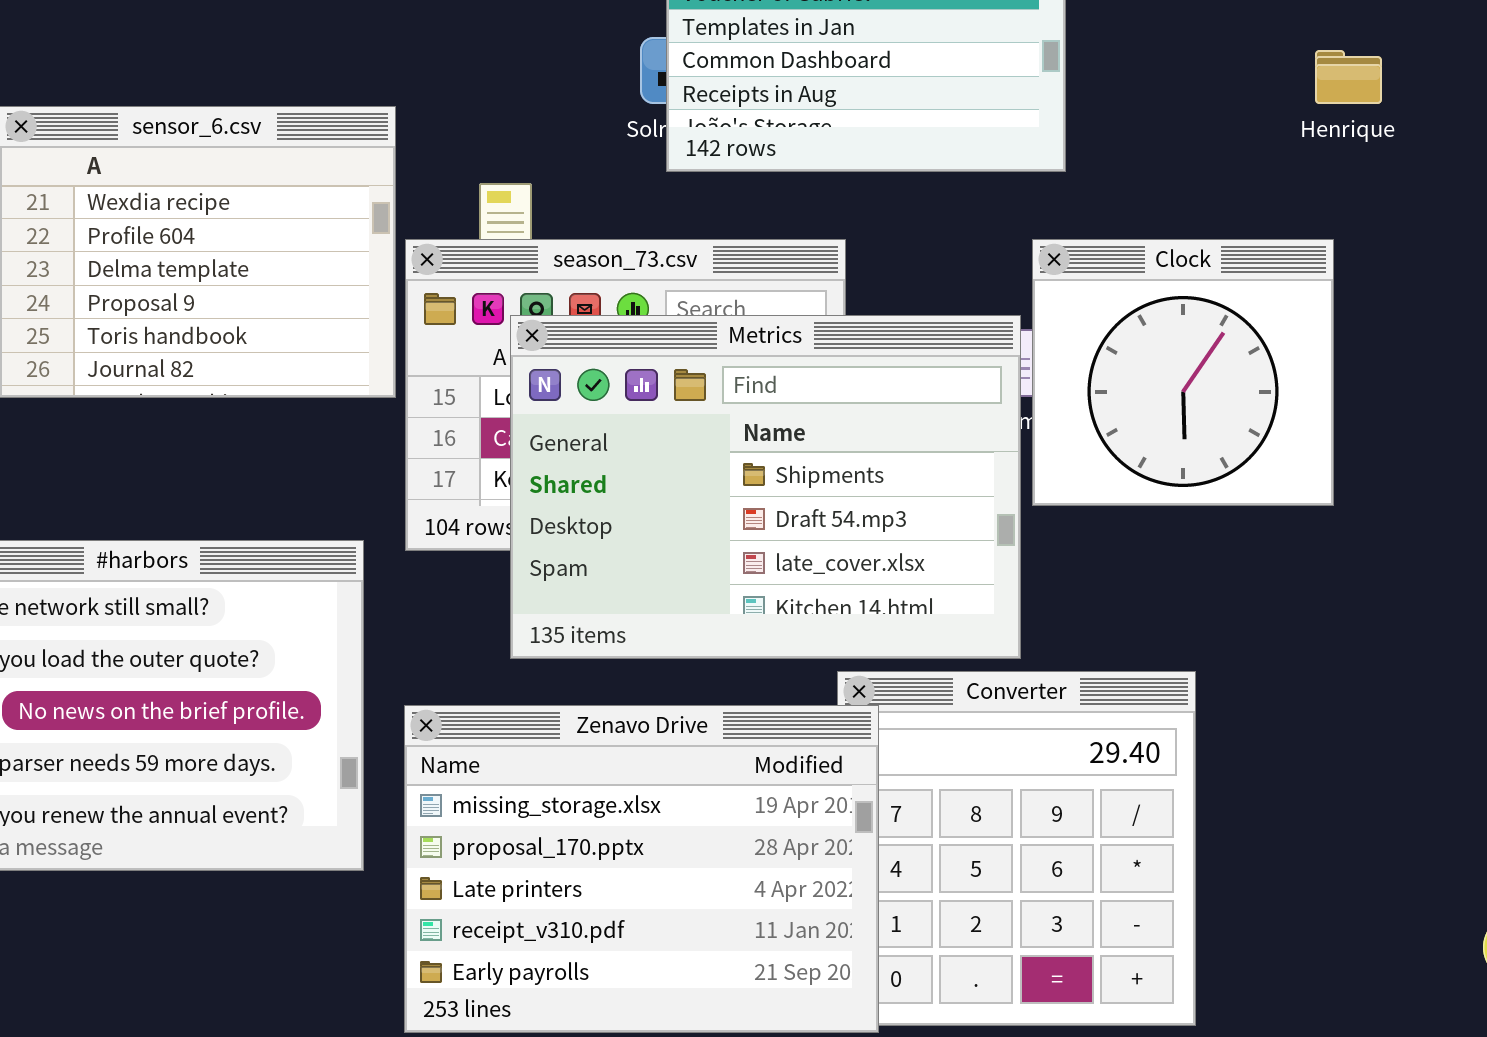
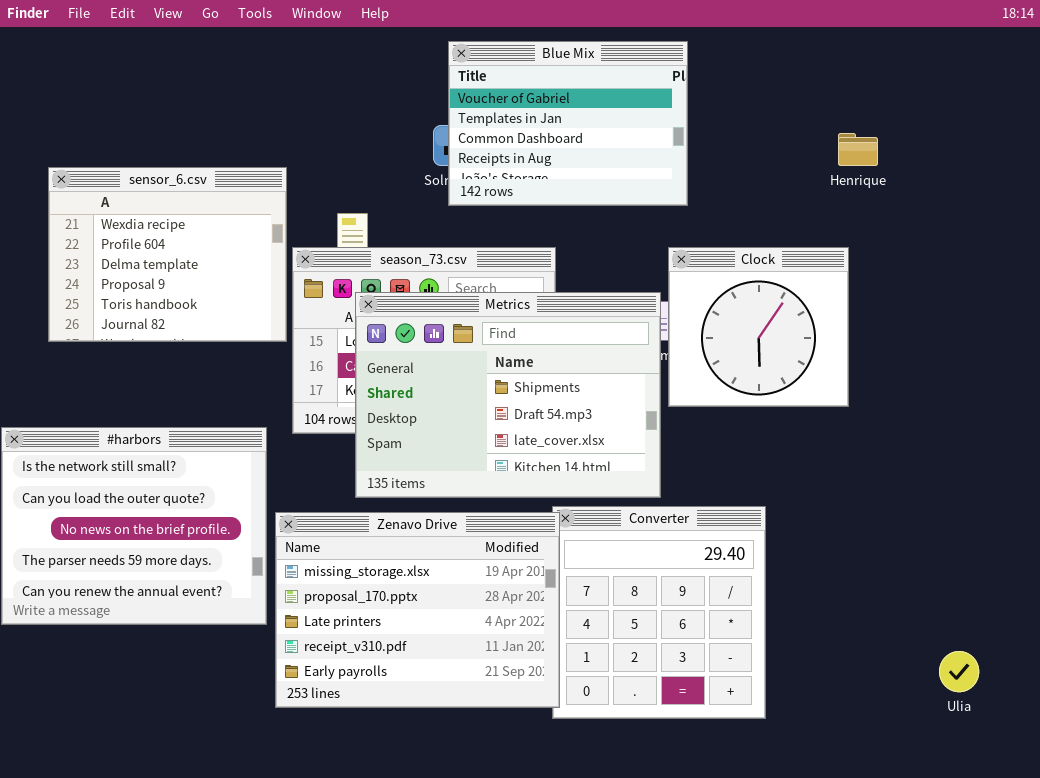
Zenavo Drive: [404,705,879,1033] -> [275,512,560,708], moved

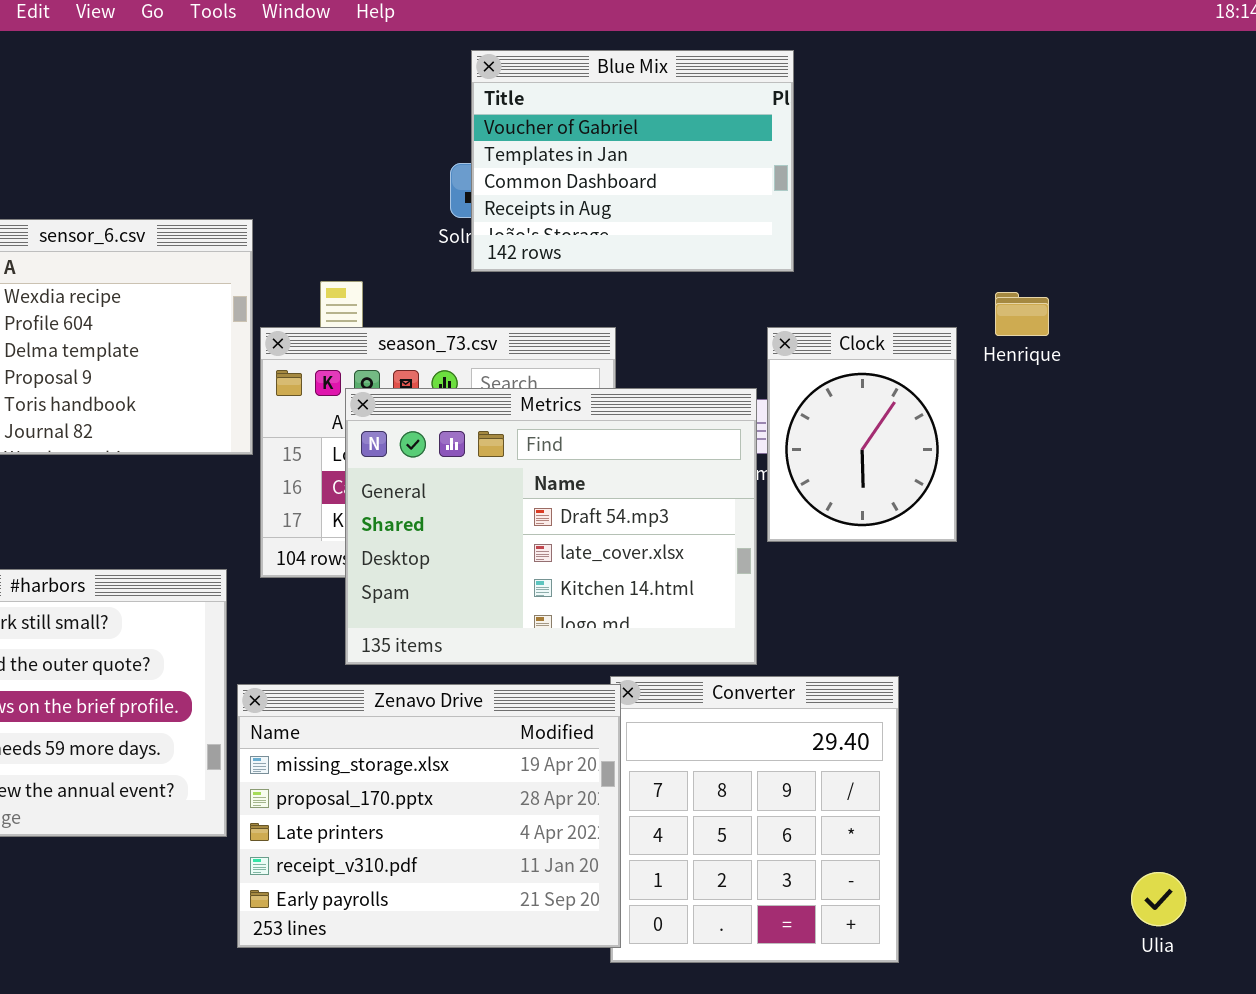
Henrique: [838,133,878,166] -> [995,292,1049,336], moved
Clock: [668,247,849,407] -> [767,327,957,542], resized
Metrics: [355,292,661,498] -> [345,388,757,665], scrolled down 1 row

